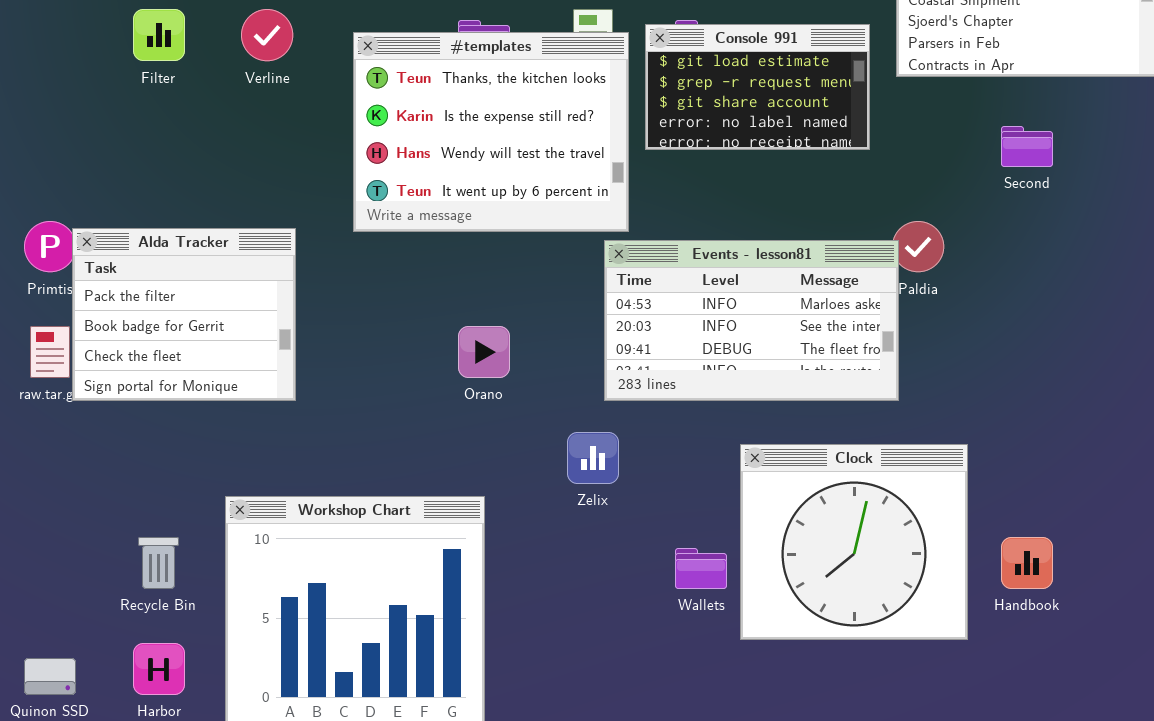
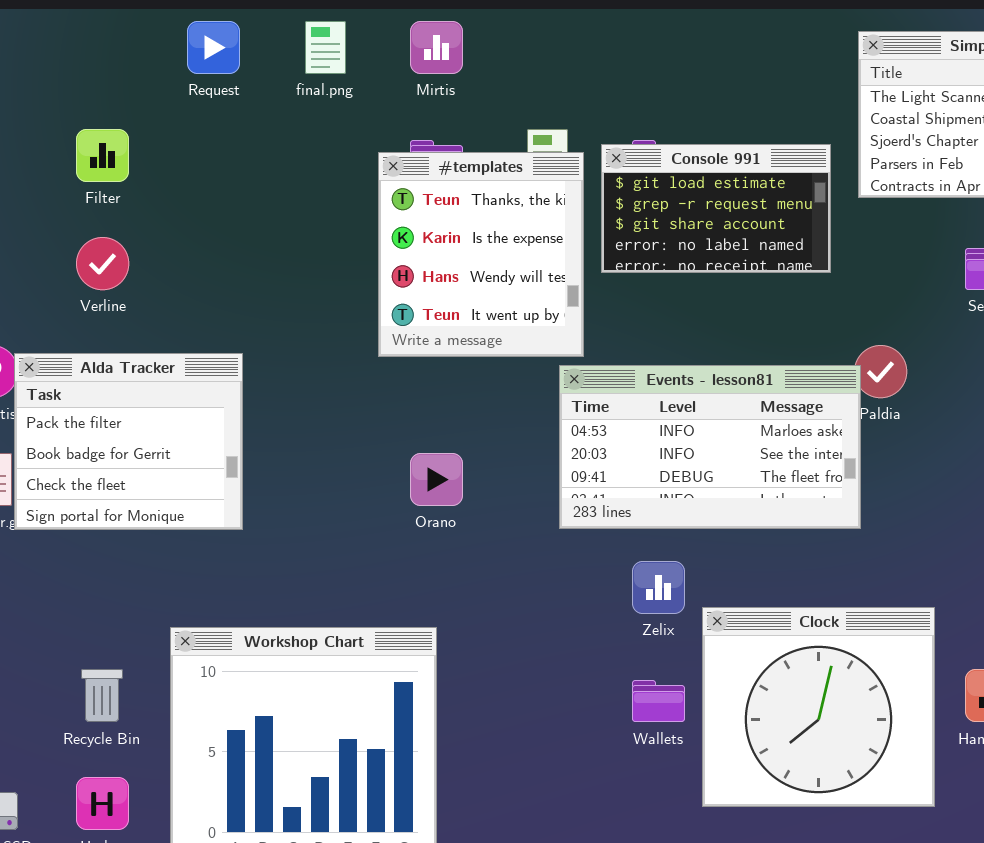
Verline: [241,9,293,61] -> [76,237,129,290], moved
#templates: [353,32,629,232] -> [378,152,584,357], resized
Zelix: [567,432,619,484] -> [632,561,685,614], moved
Clock: [740,444,968,640] -> [702,607,935,807], moved

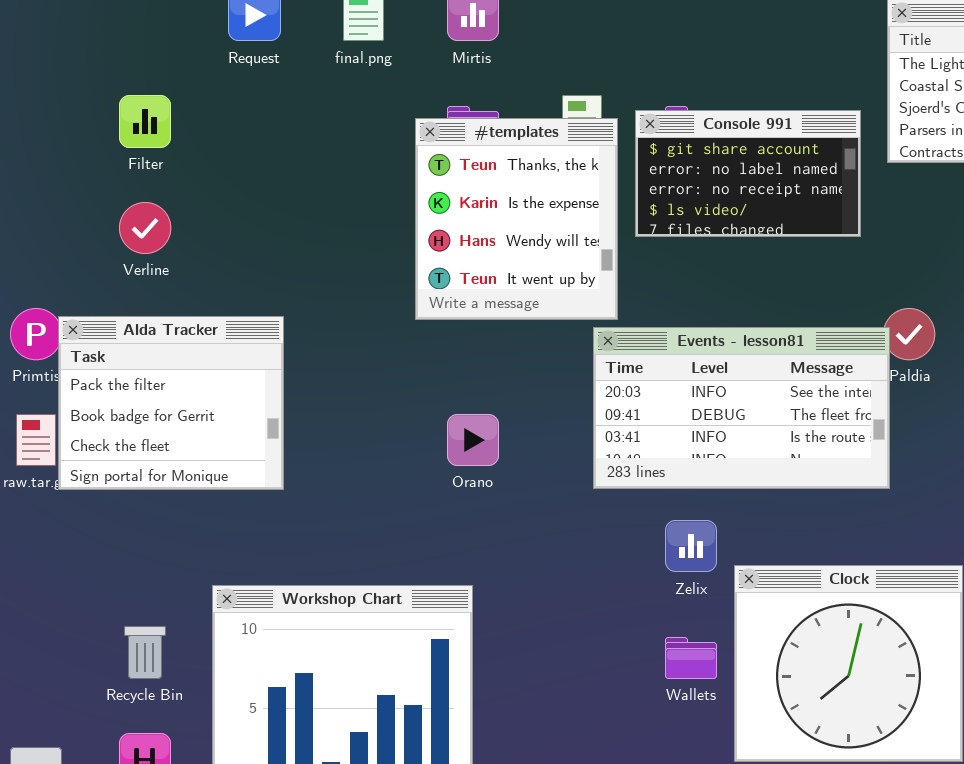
Console 991: [601,144,831,273] -> [635,110,861,237], scrolled down 2 rows
Events - lesson81: [559,365,861,529] -> [593,327,890,489], scrolled down 1 row

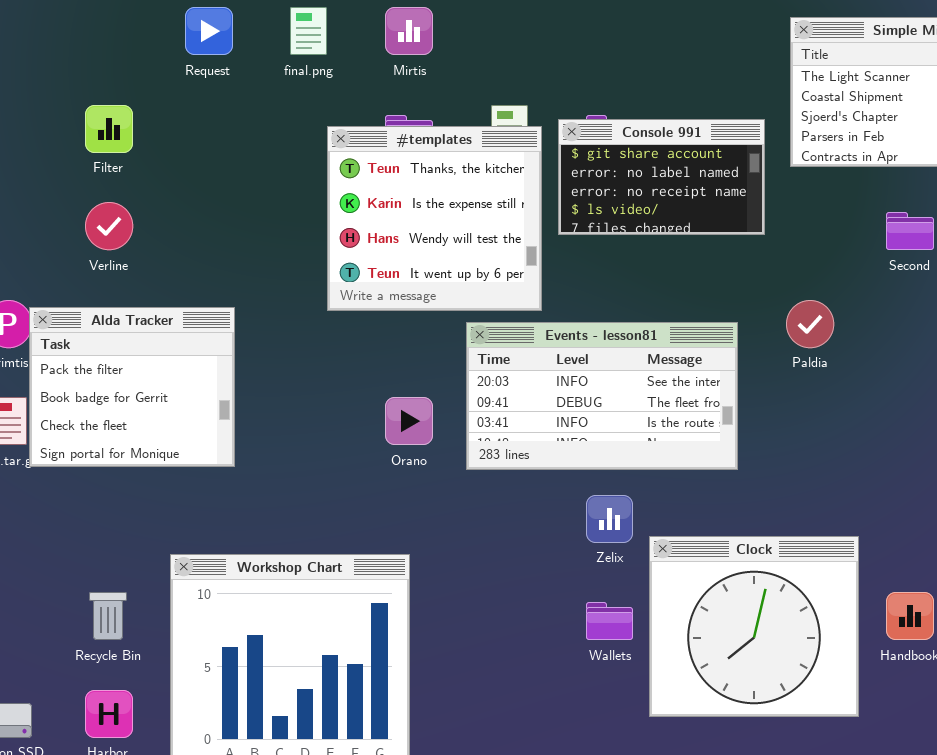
#templates: [415,118,618,320] -> [327,126,542,311], resized
Events - lesson81: [593,327,890,489] -> [466,322,738,470], moved

